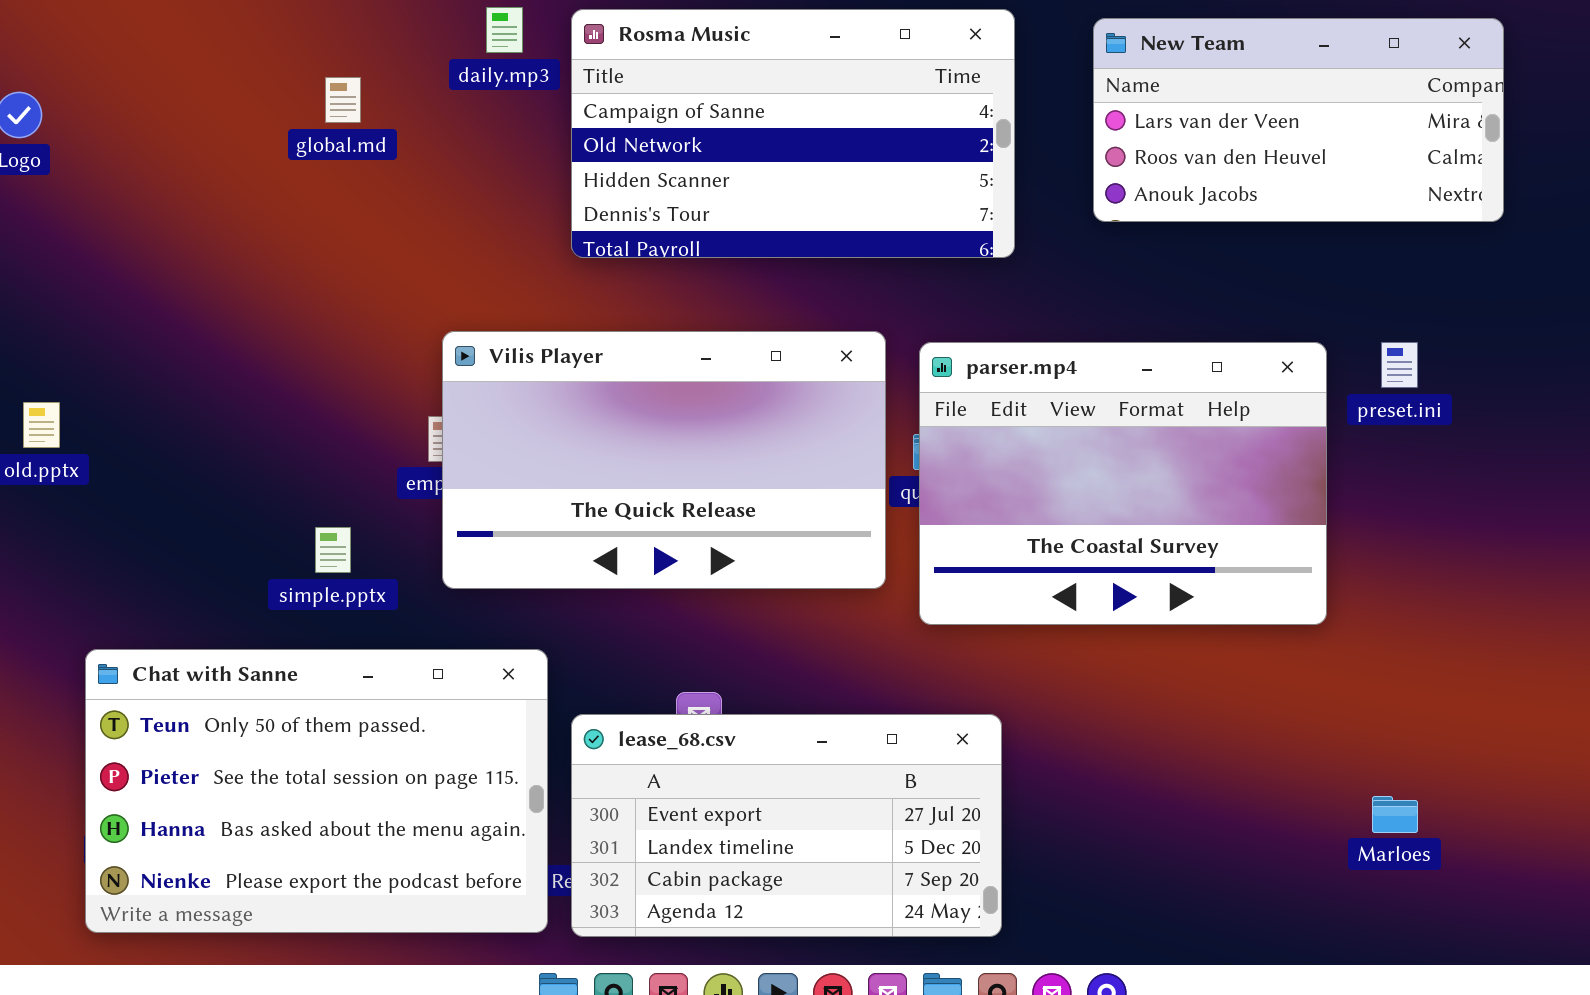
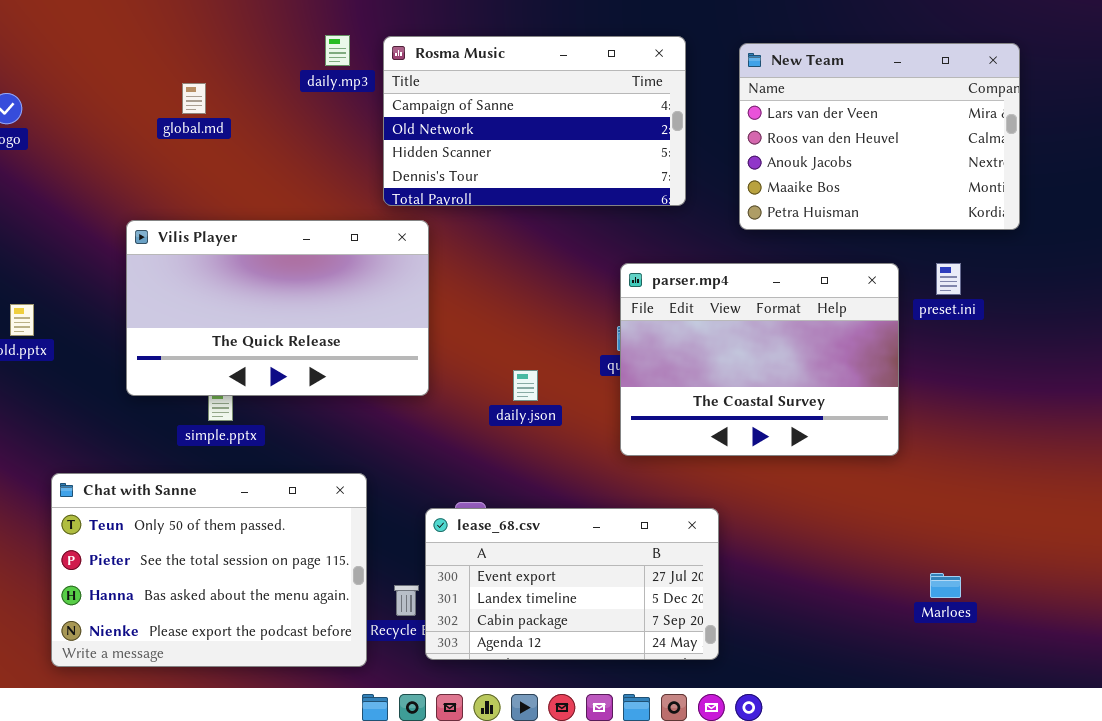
New Team: [1093,18,1504,222] -> [739,43,1020,230], resized
global.md: [325,77,361,123] -> [182,83,206,114], moved
Vilis Player: [442,331,886,589] -> [126,220,429,396], moved
lease_68.csv: [571,714,1002,937] -> [425,508,719,660], moved

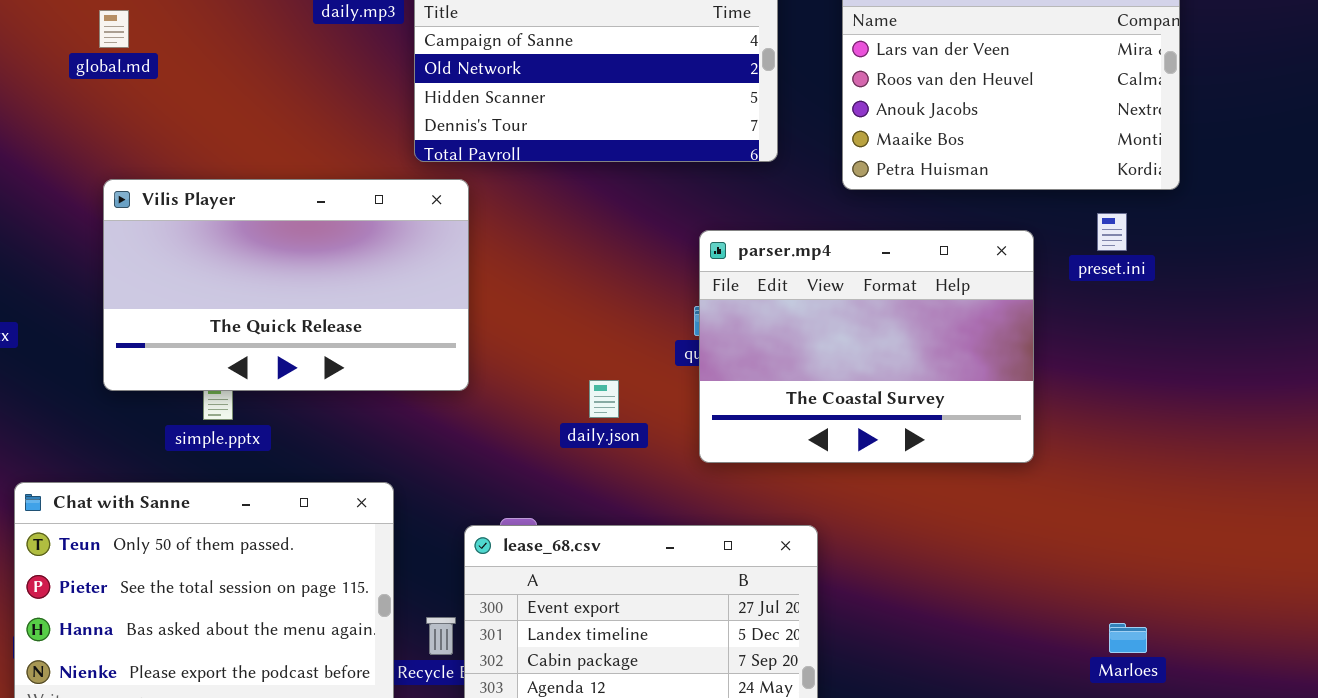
global.md: [182,83,206,114] -> [99,10,129,48], moved
preset.ini: [936,263,961,295] -> [1097,213,1127,251], moved
daily.json: [513,370,538,401] -> [589,380,619,418], moved
Marloes: [930,573,961,598] -> [1109,623,1147,653], moved

